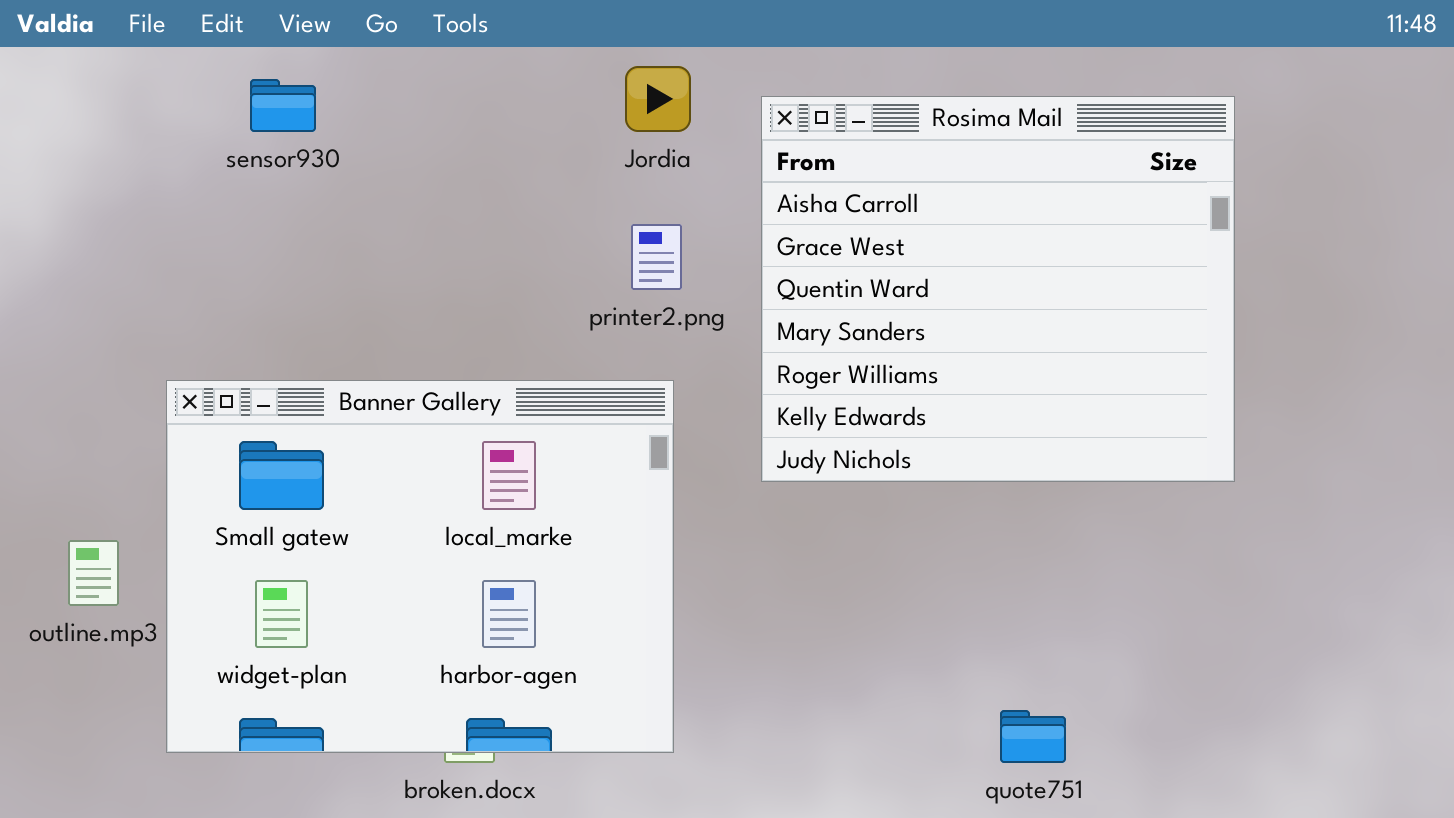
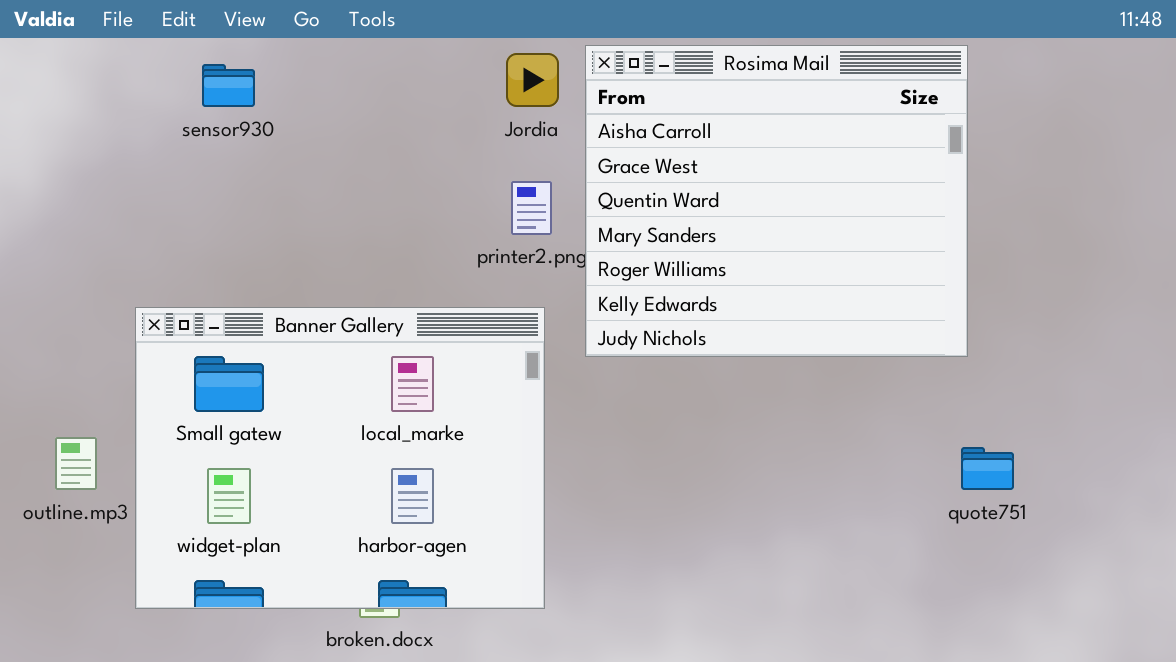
Rosima Mail: [761,96,1235,482] -> [585,45,968,357], moved
quote751: [1000,710,1066,763] -> [961,447,1014,490], moved

